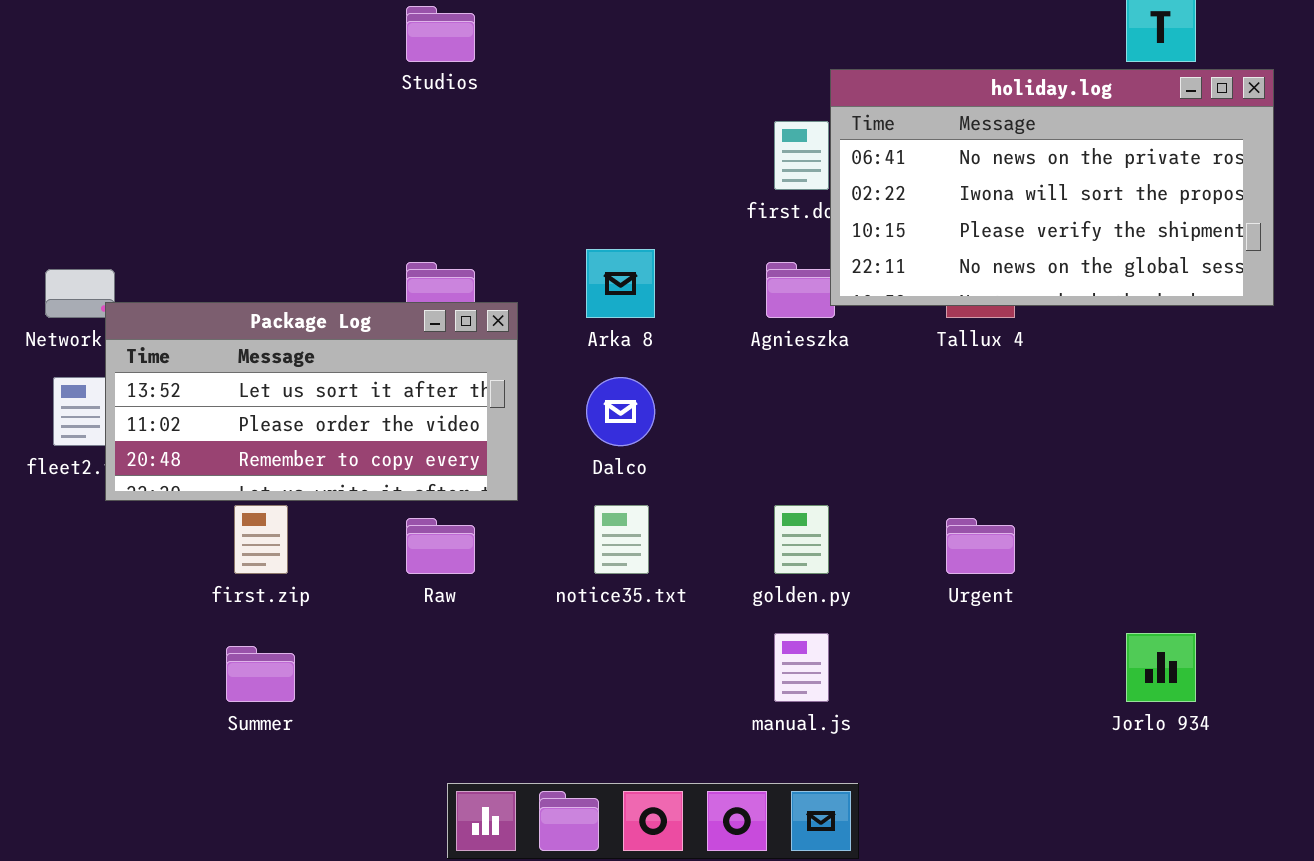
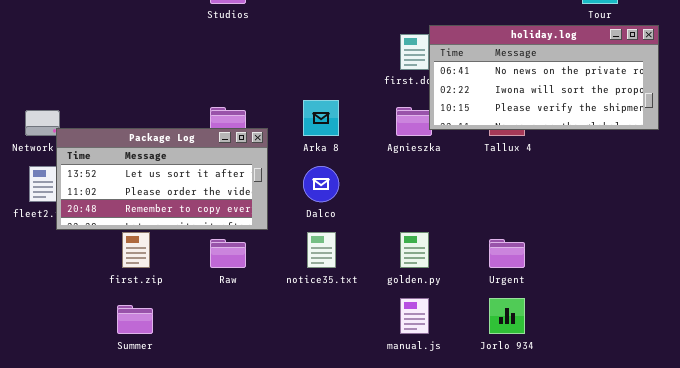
holiday.log: [830,69,1274,306] -> [429,25,659,130], resized
Jorlo 934: [1126,633,1196,702] -> [489,298,525,334], moved

